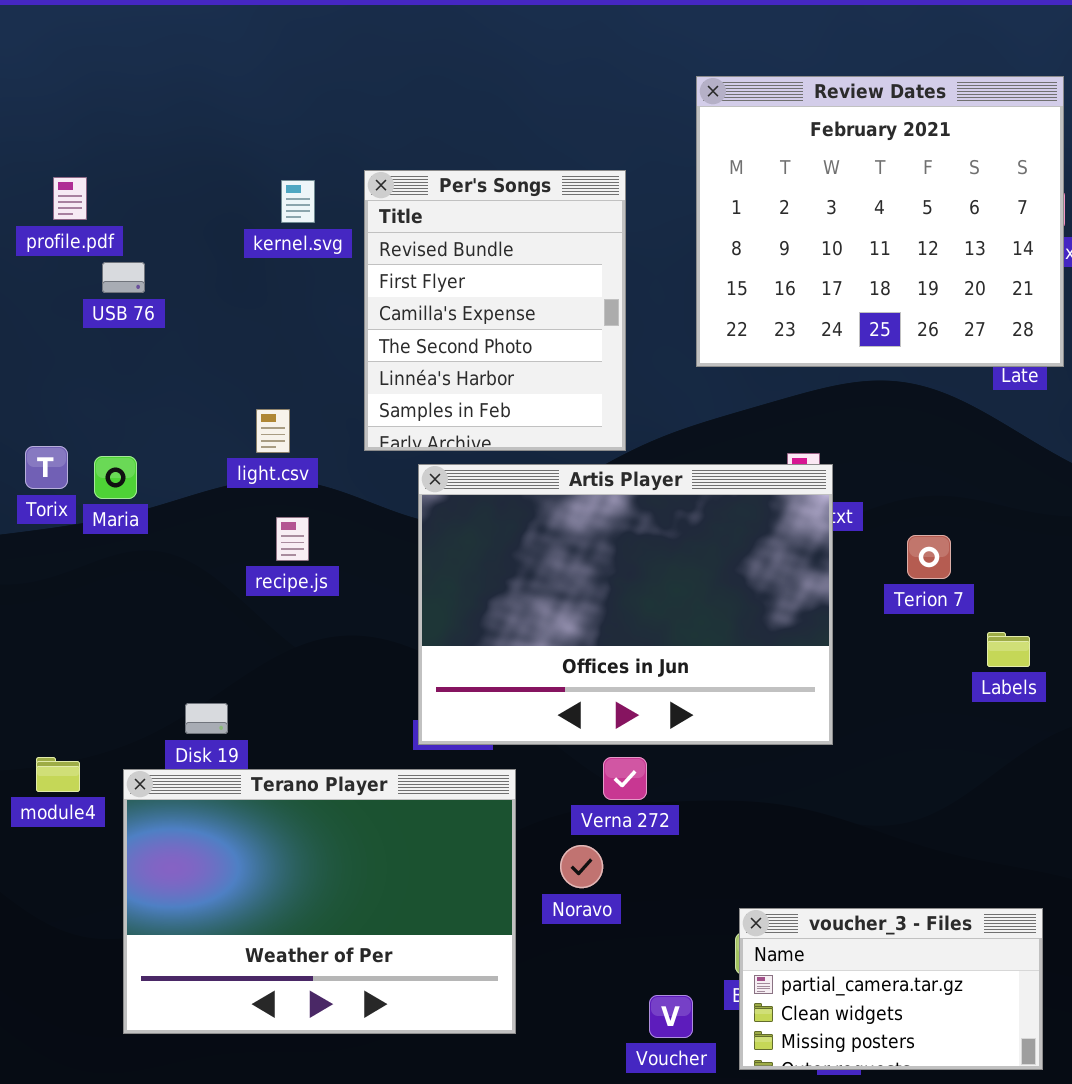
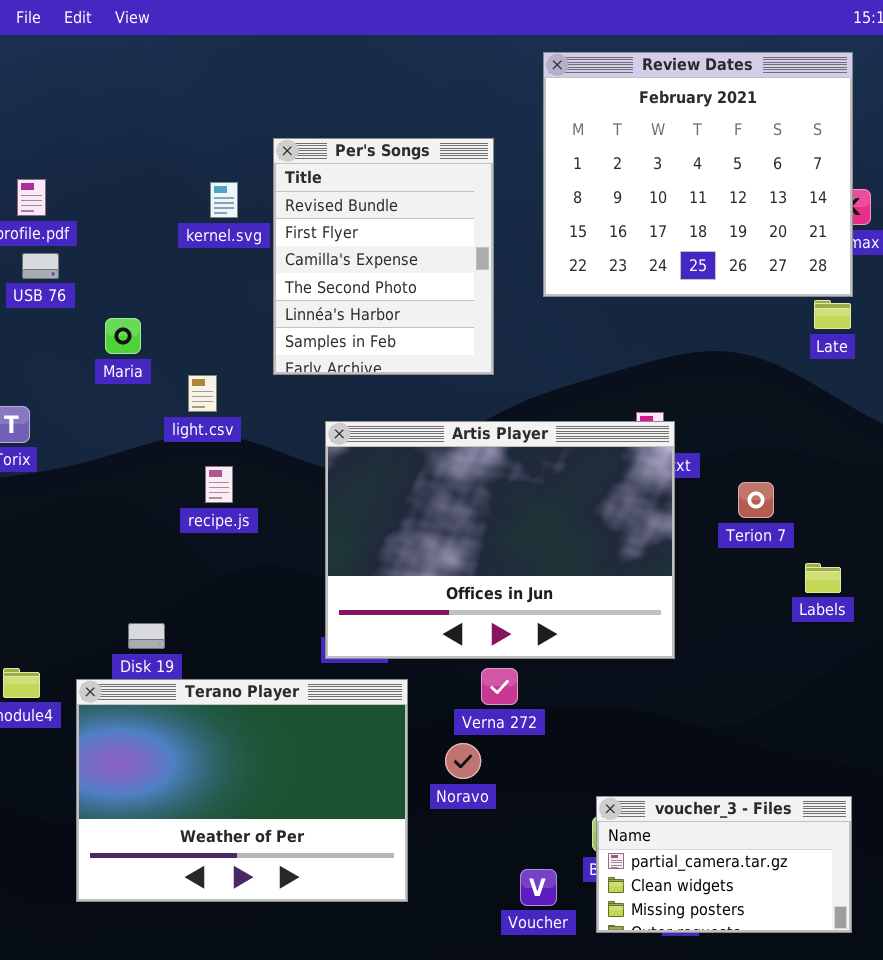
Review Dates: [696,76,1064,367] -> [543,52,853,297], moved
Per's Songs: [364,170,626,451] -> [273,138,494,375], moved
USB 76: [102,262,145,293] -> [22,253,59,279], moved
Maria: [94,456,137,499] -> [105,318,141,354], moved

